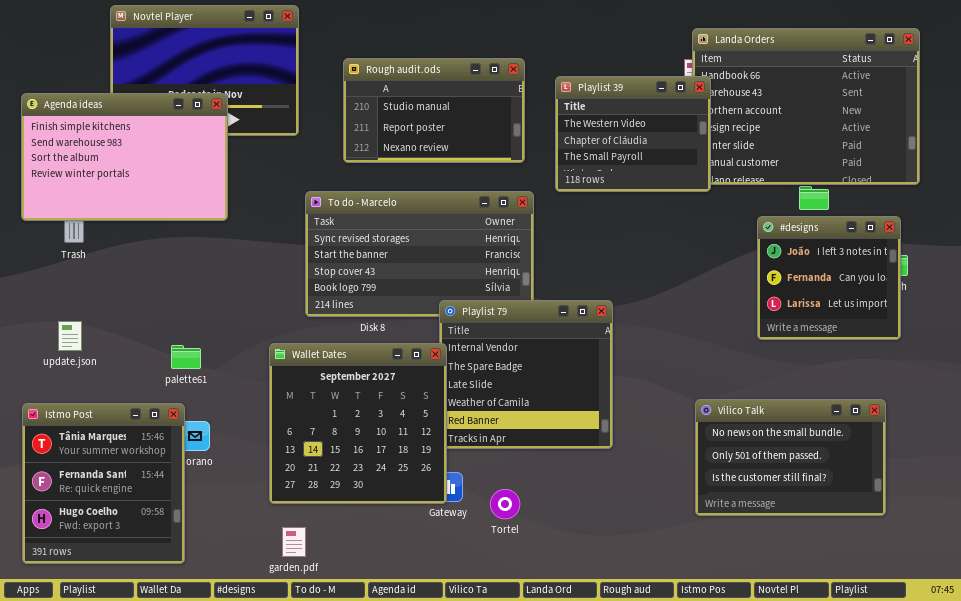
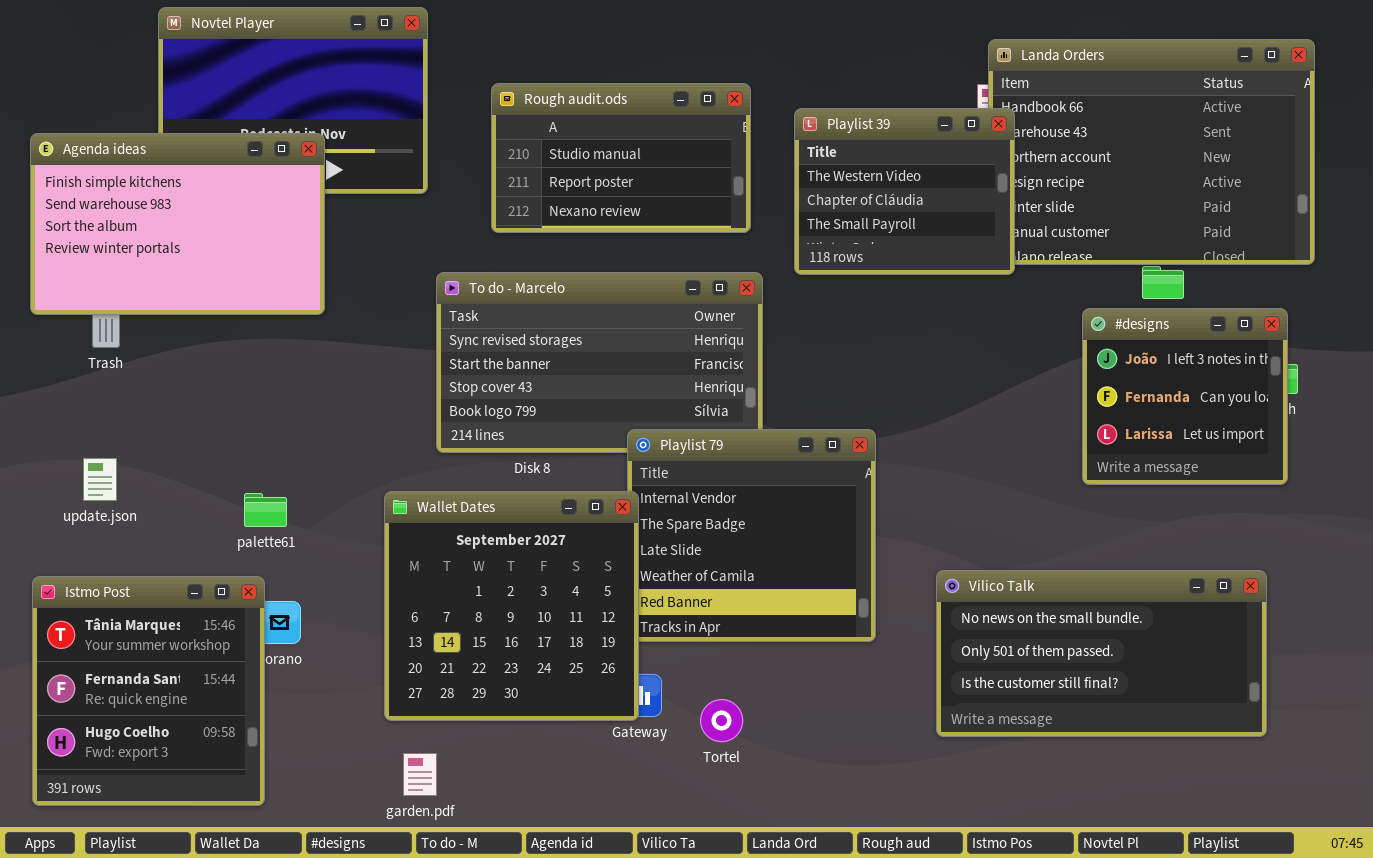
Vilico Talk: [695,399,886,516] -> [936,570,1267,737], resized

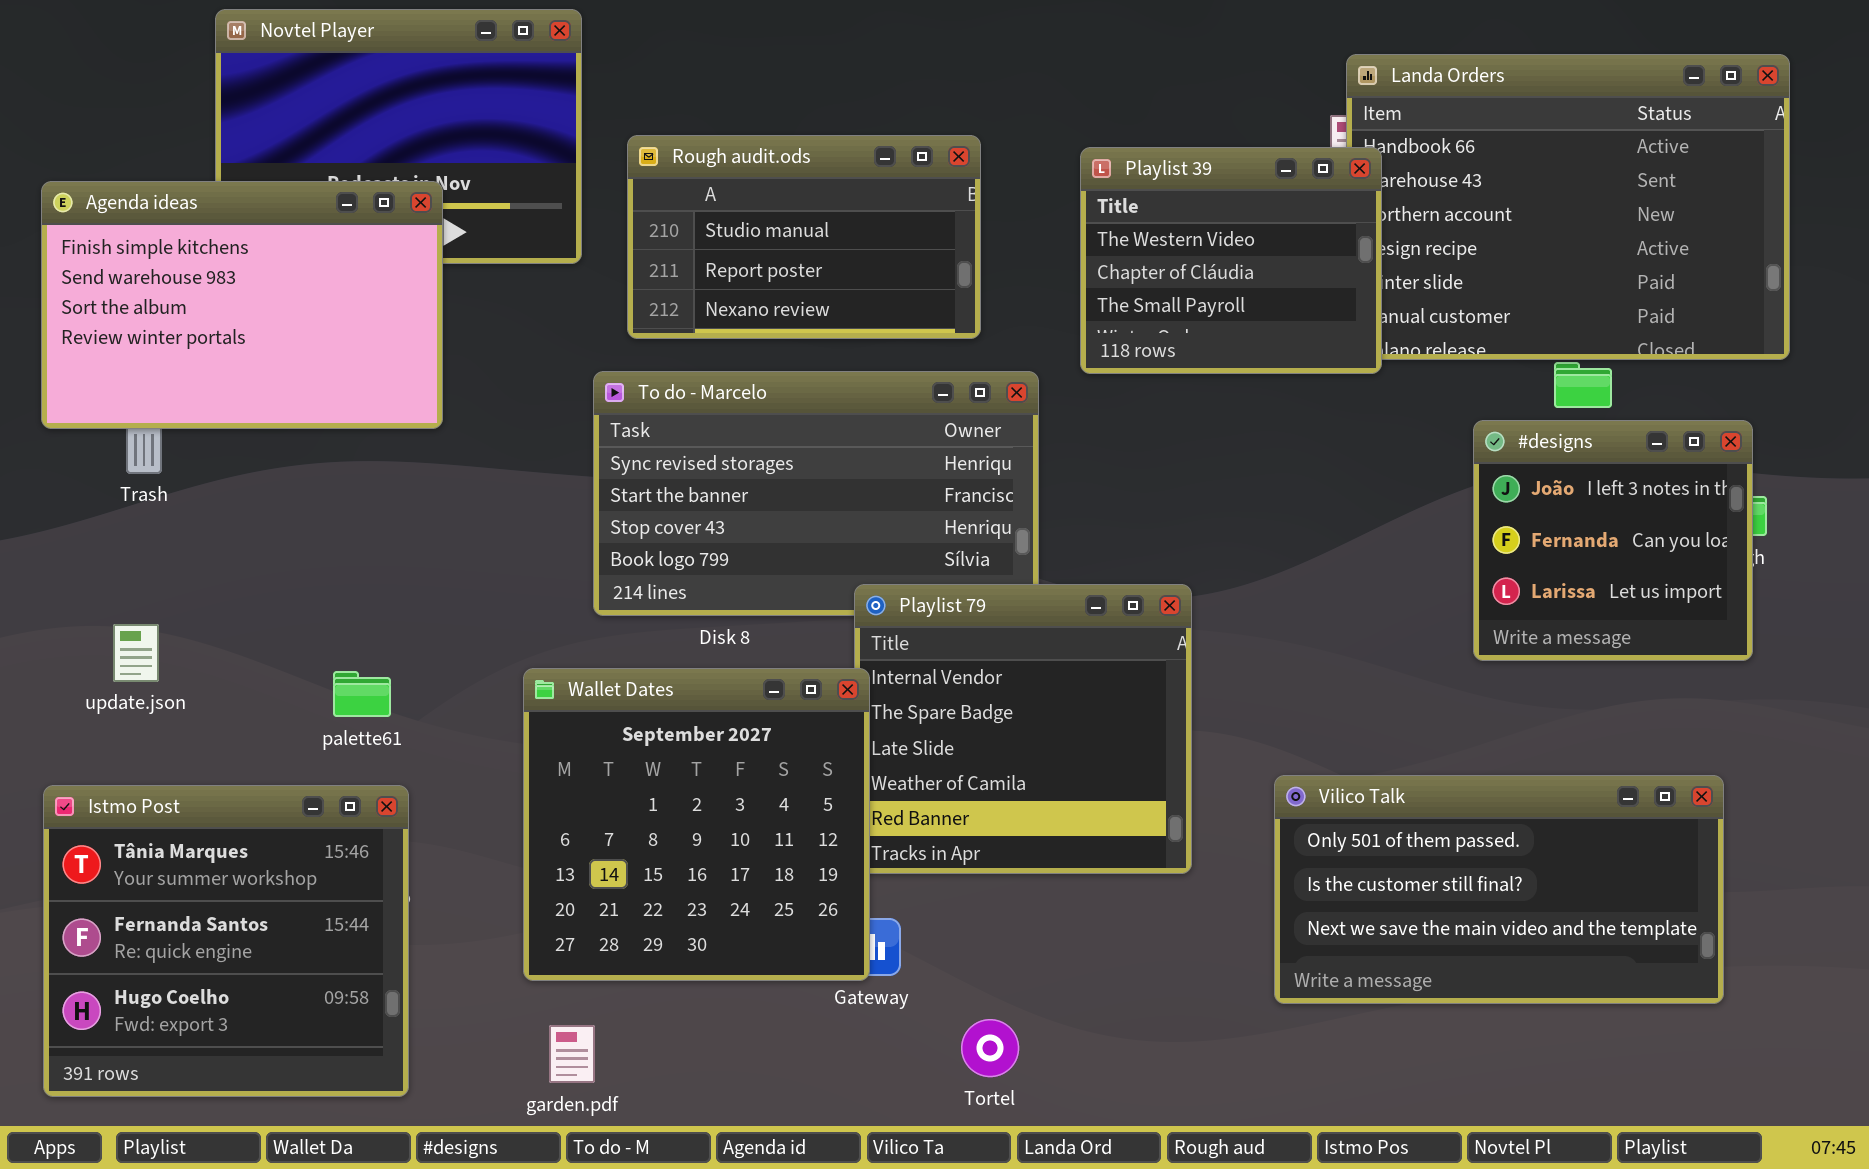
Rough audit.ods: [491,83,751,233] -> [627,135,981,339], moved
Vilico Talk: [936,570,1267,737] -> [1274,775,1724,1004], scrolled down 1 row
Istmo Post: [32,576,265,806] -> [43,785,409,1097], resized
Tortel: [700,699,743,742] -> [961,1019,1019,1077], moved

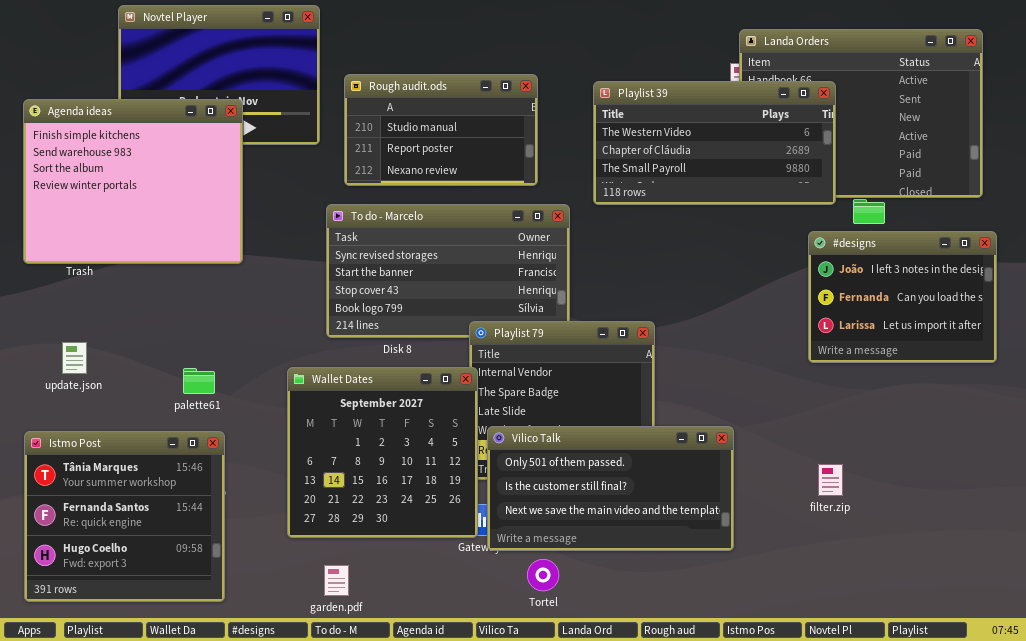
Playlist 39: [1080,147,1382,374] -> [593,81,836,205], resized
Agenda ideas: [41,181,443,429] -> [23,99,243,264], resized
#designs: [1473,420,1753,661] -> [808,231,997,363], resized
Vilico Talk: [1274,775,1724,1004] -> [487,426,734,551], moved
garden.pdf: [549,1025,595,1083] -> [324,565,349,596], moved

